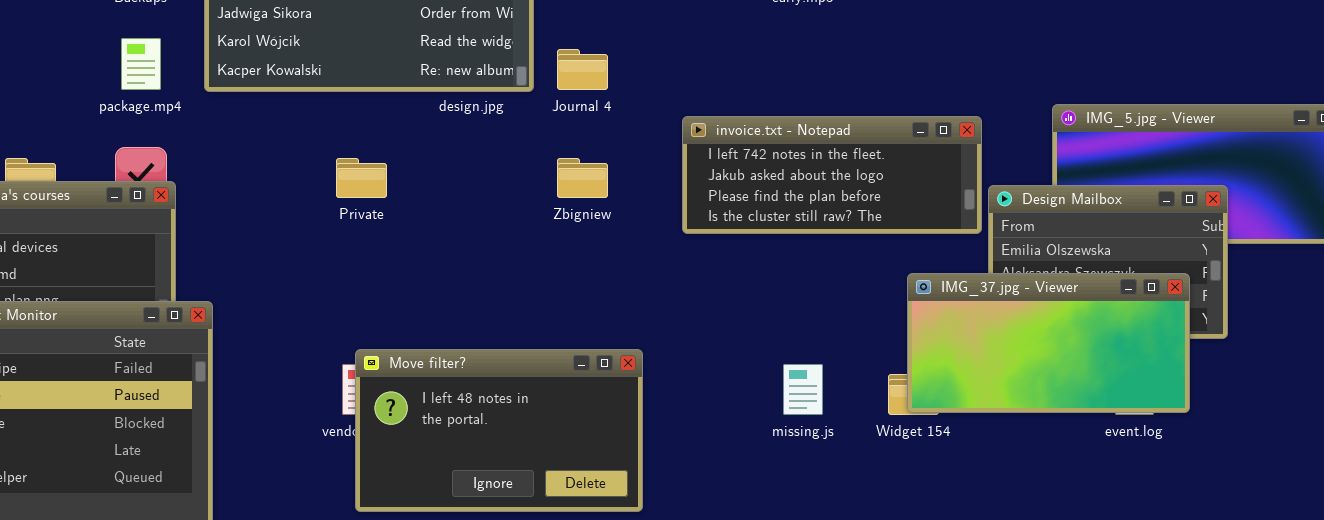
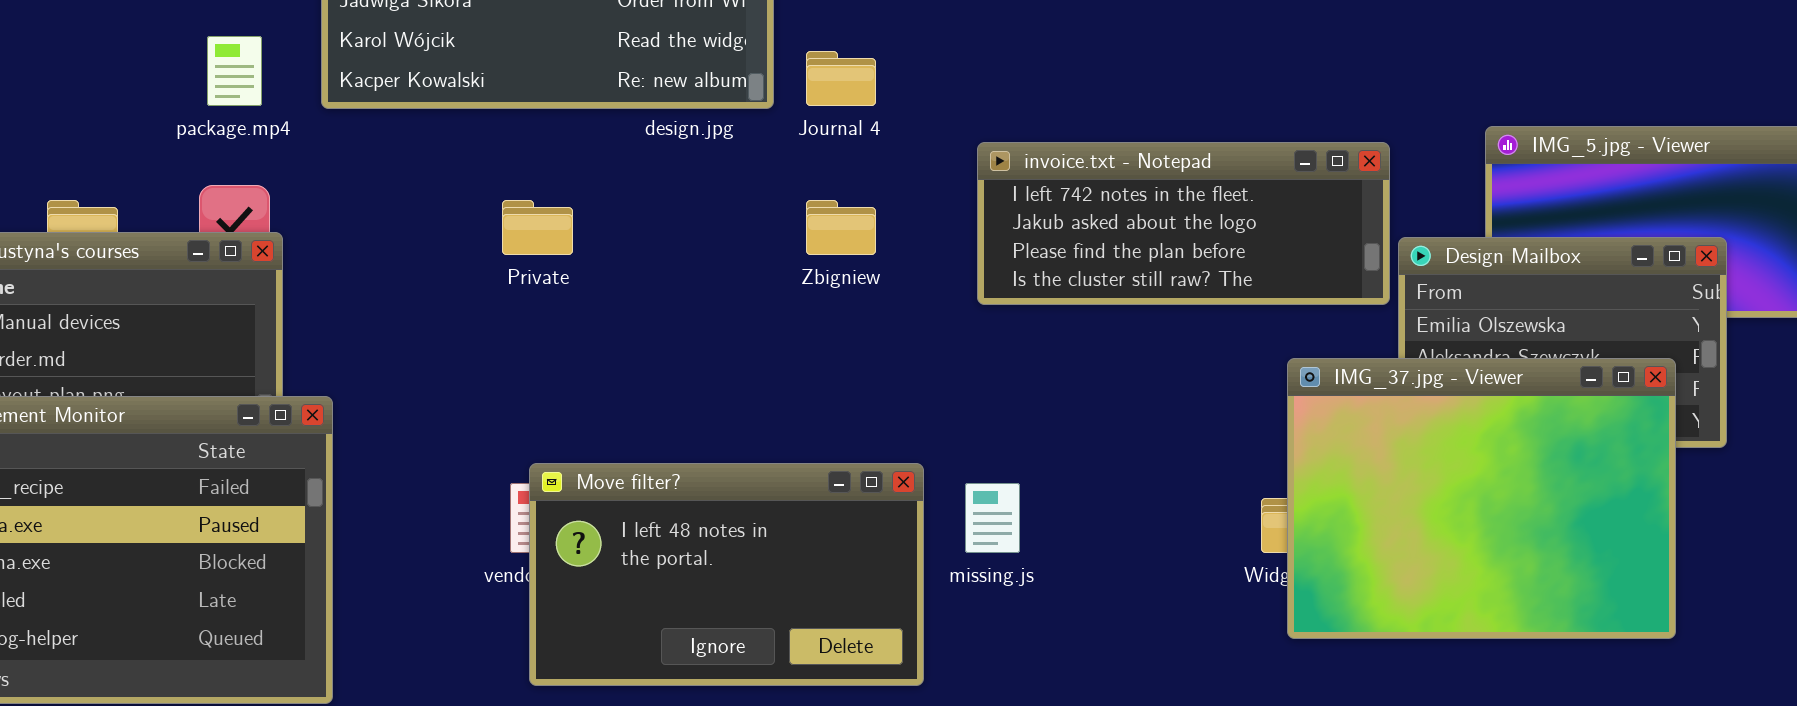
IMG_37.jpg - Viewer: [907,273,1190,413] -> [1287,358,1676,639], resized
missing.js: [783,364,823,415] -> [965,483,1020,553], moved

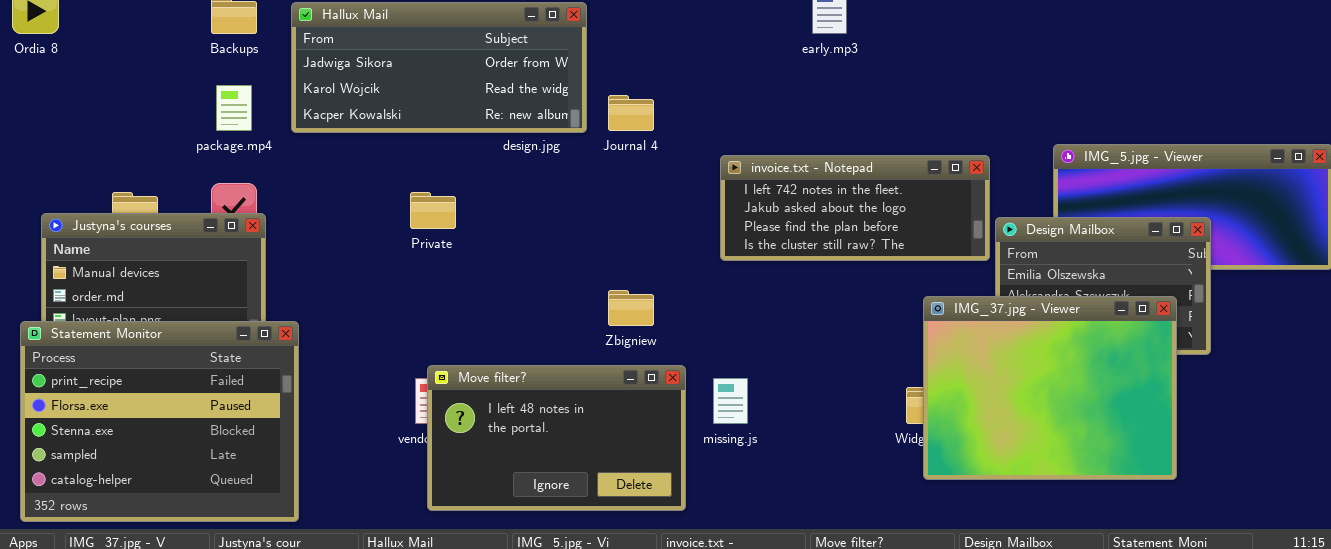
Zbigniew: [806,200,876,255] -> [608,290,654,326], moved

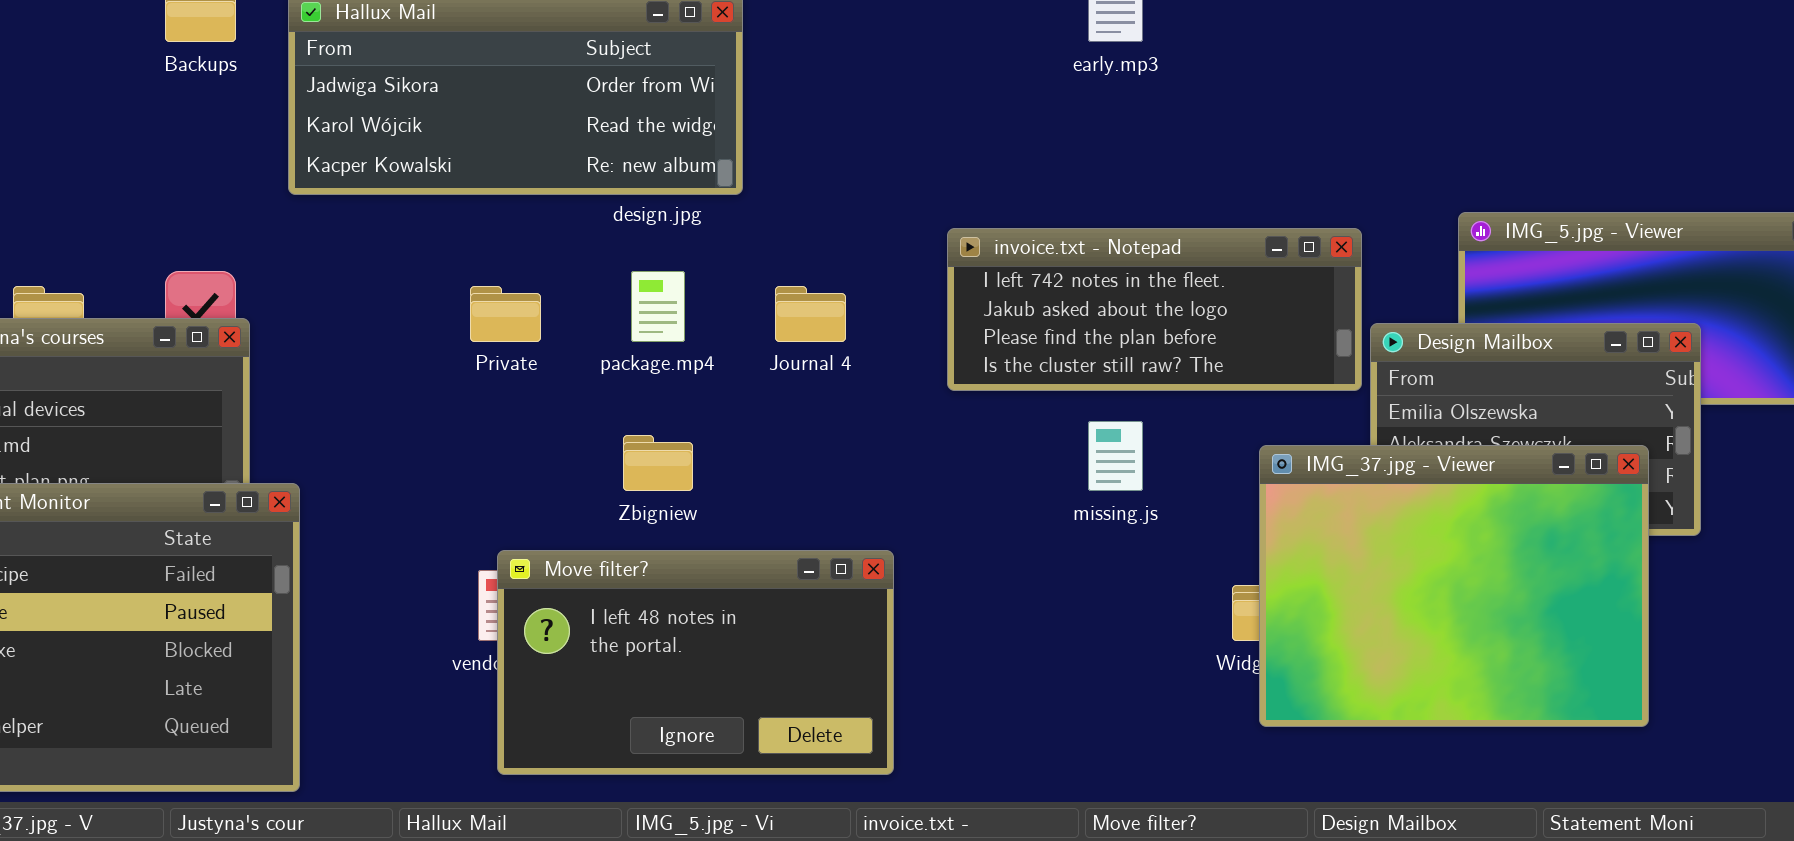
package.mp4: [216,85,252,131] -> [631,271,685,342], moved
Journal 4: [608,95,654,131] -> [775,286,846,342], moved
Zbigniew: [608,290,654,326] -> [623,435,693,491], moved
missing.js: [713,378,748,424] -> [1088,421,1143,491], moved

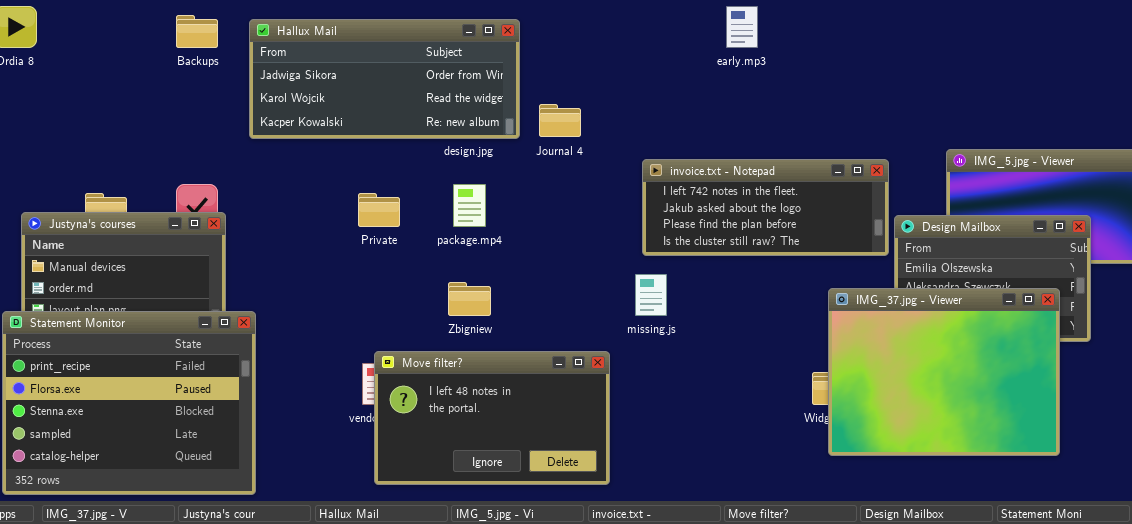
Journal 4: [775,286,846,342] -> [539,104,581,137], moved
missing.js: [1088,421,1143,491] -> [635,274,667,316], moved

